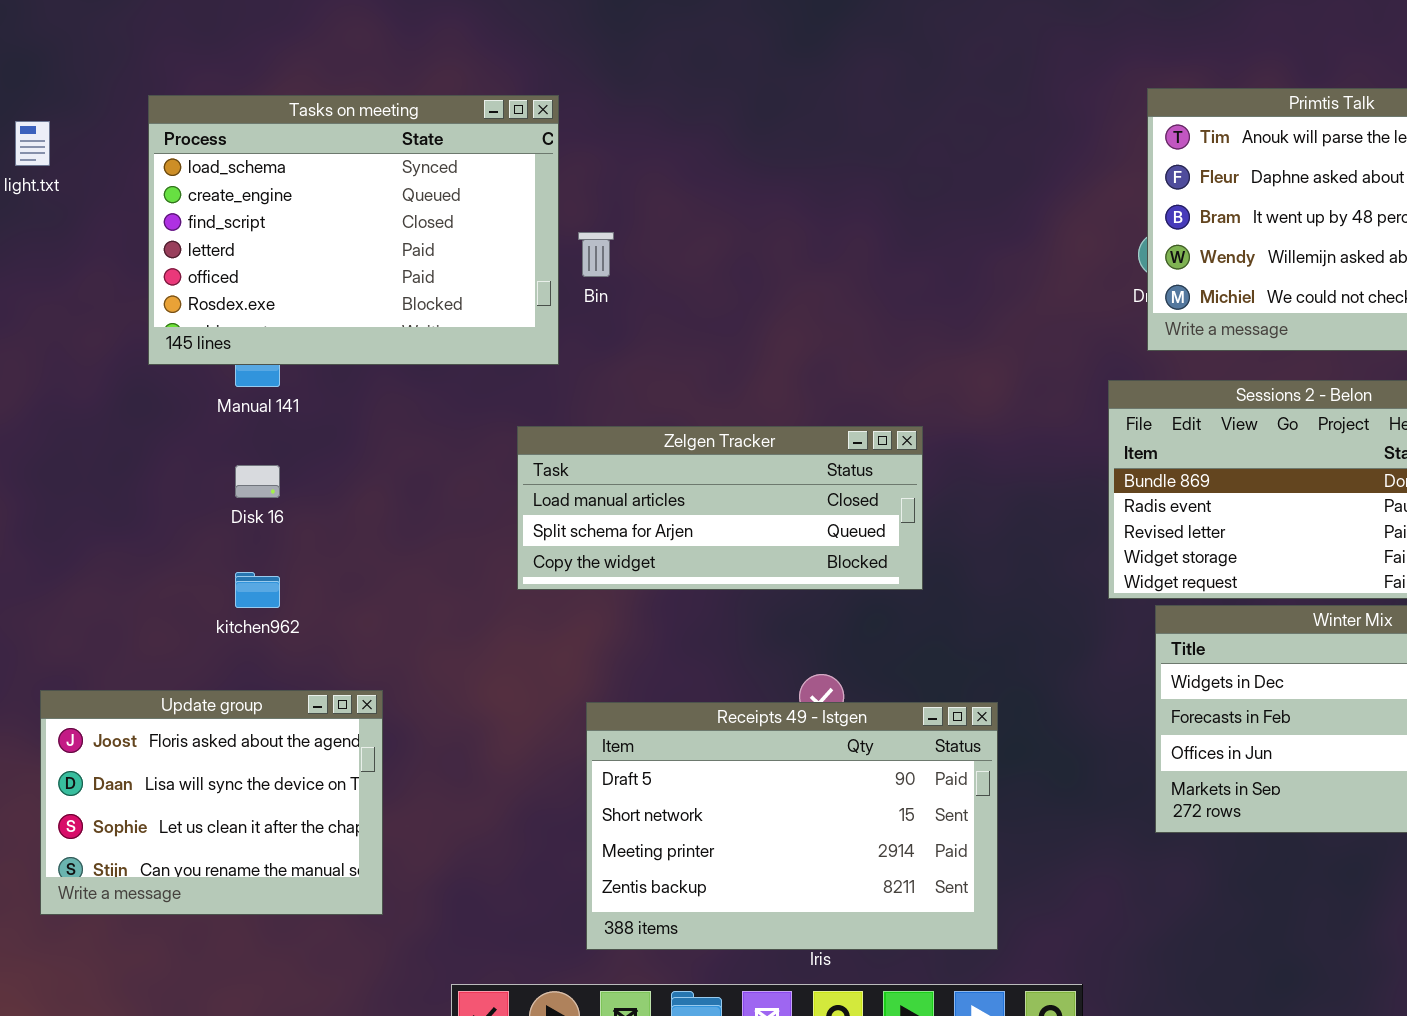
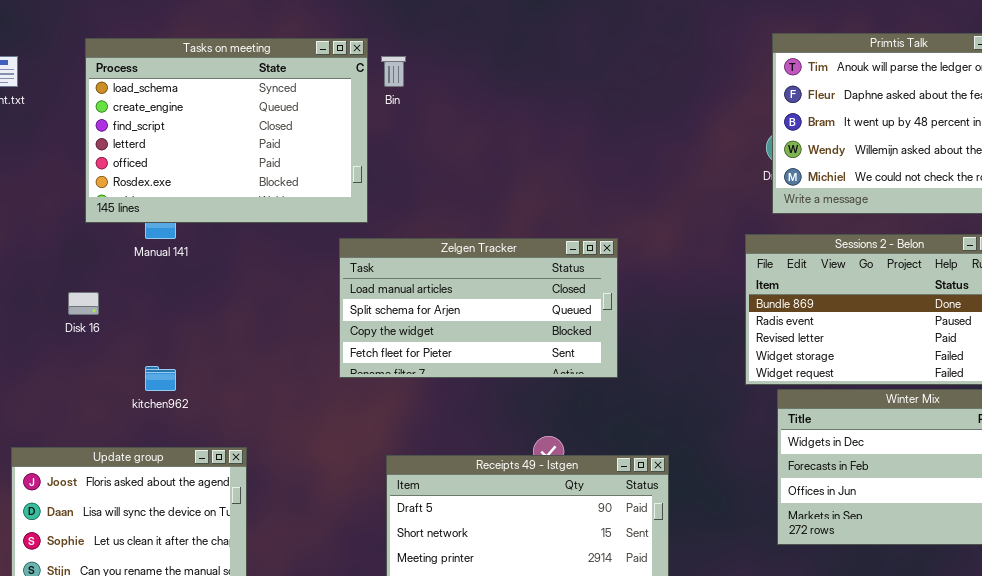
Bin: [578,232,614,277] -> [381,56,406,87], moved
Zelgen Tracker: [517,426,923,590] -> [339,238,618,378], resized
Disk 16: [235,465,280,498] -> [68,292,99,315], moved

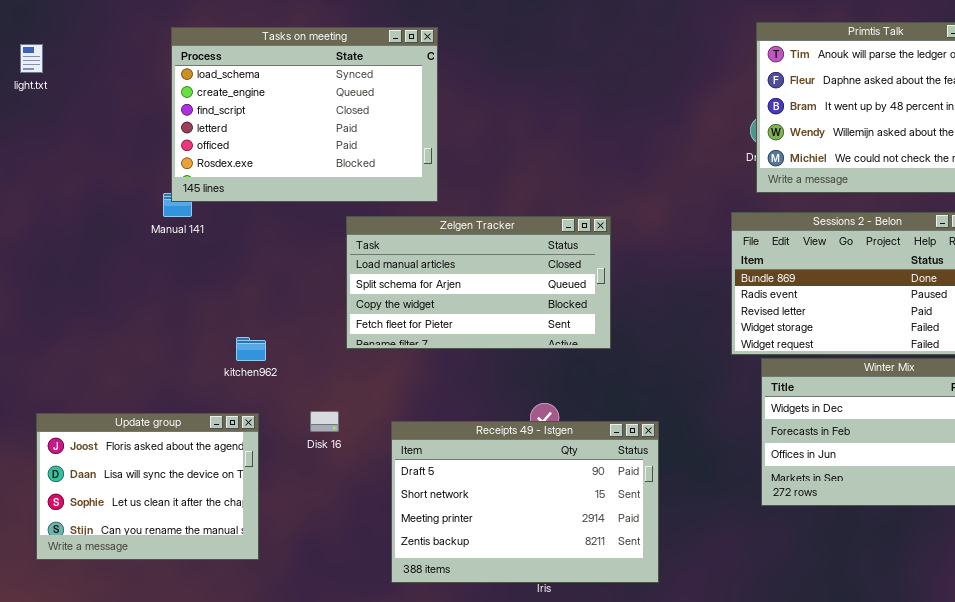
Tasks on meeting: [85,38,368,223] -> [171,27,438,202], moved
Disk 16: [68,292,99,315] -> [310,411,339,432], moved
kitchen962: [145,366,176,391] -> [236,337,266,361], moved

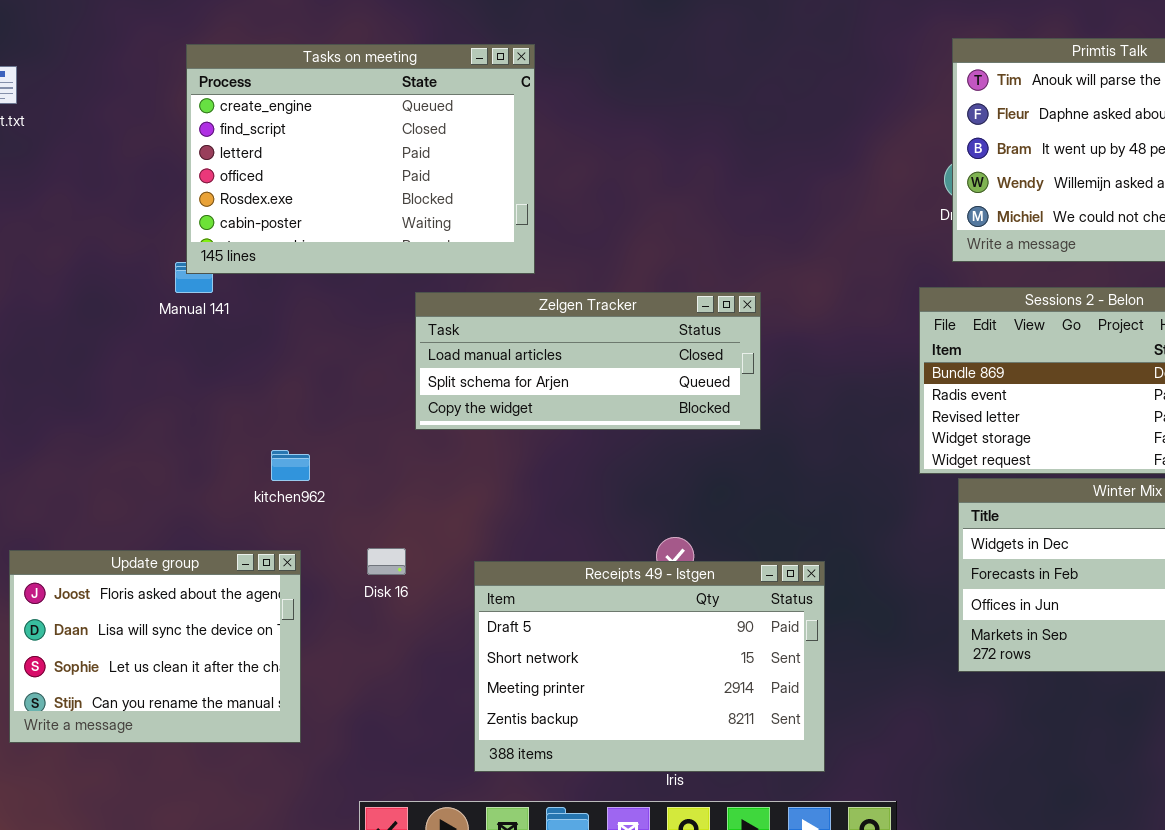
Tasks on meeting: [171,27,438,202] -> [186,44,535,274], scrolled down 1 row
Zelgen Tracker: [346,216,611,349] -> [415,292,761,430], resized

